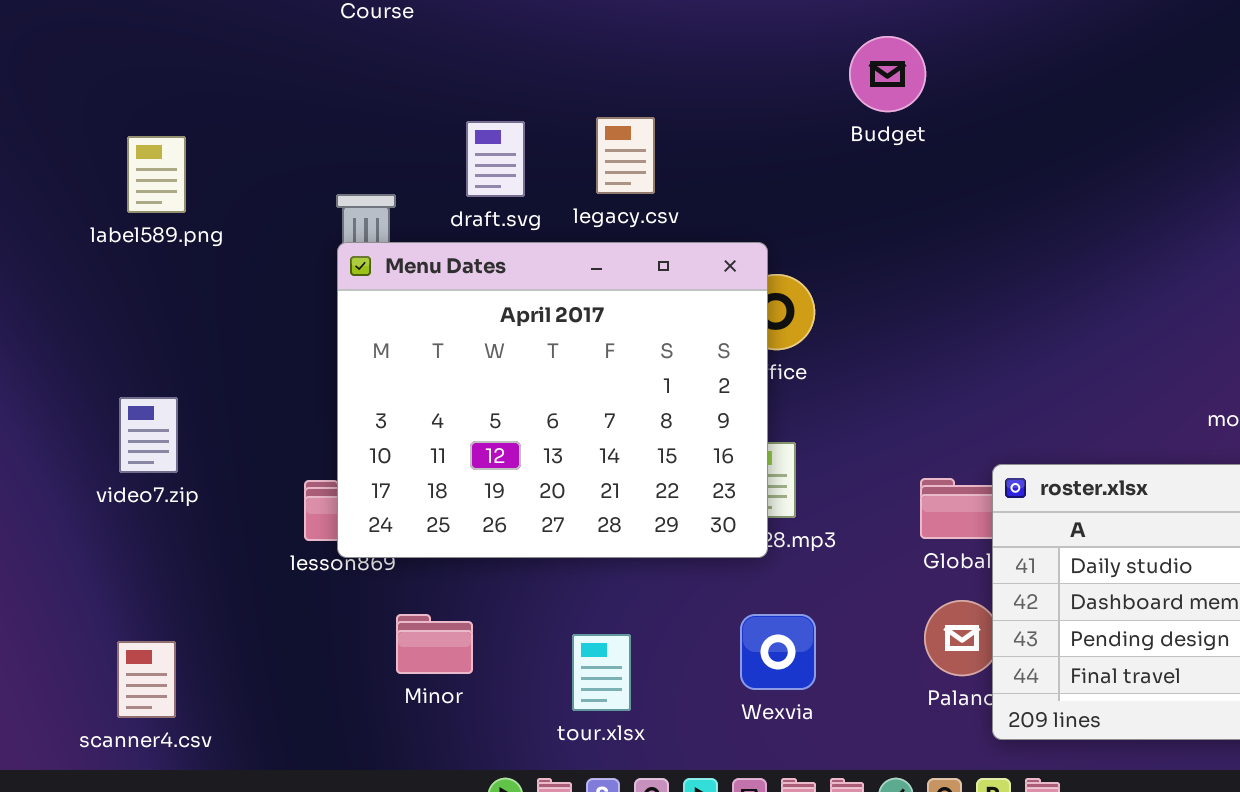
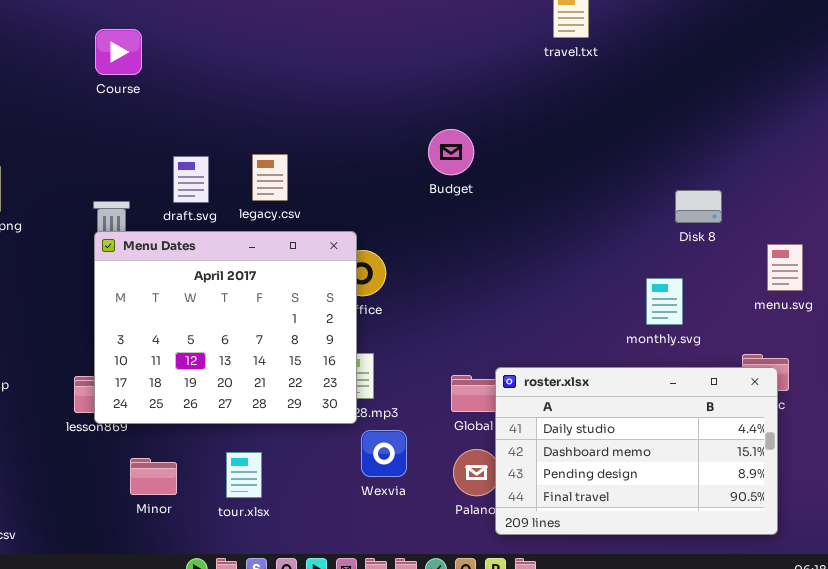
Budget: [849,36,926,112] -> [428,129,474,175], moved
Wexvia: [740,614,816,690] -> [361,430,407,477], moved
tour.xlsx: [572,634,631,711] -> [226,452,262,498], moved

